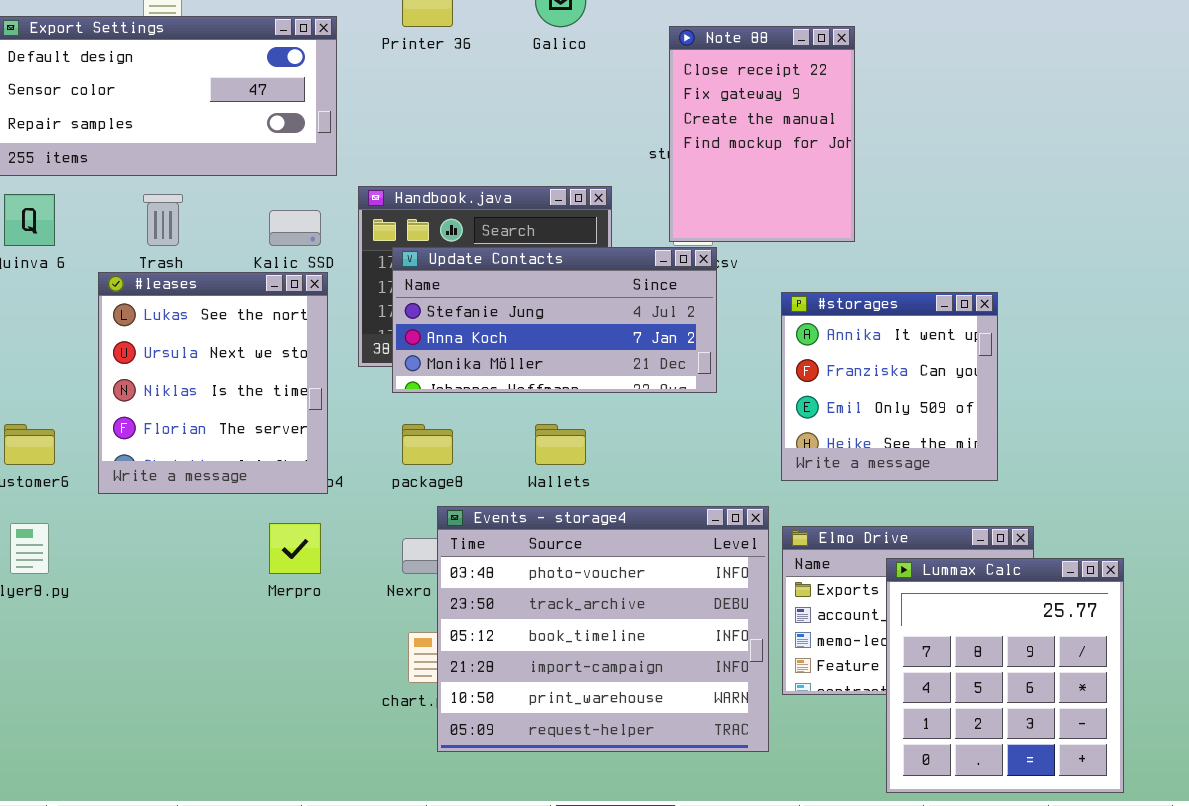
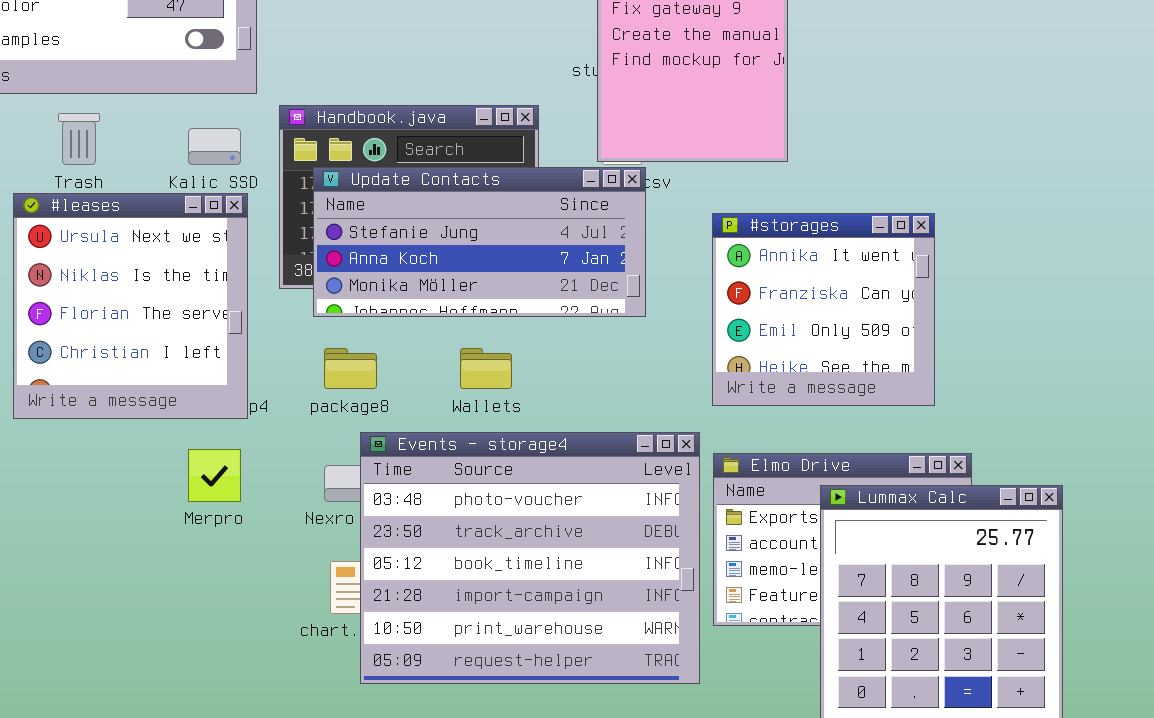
#leases: [98,272,328,494] -> [13,193,248,419], scrolled down 1 row

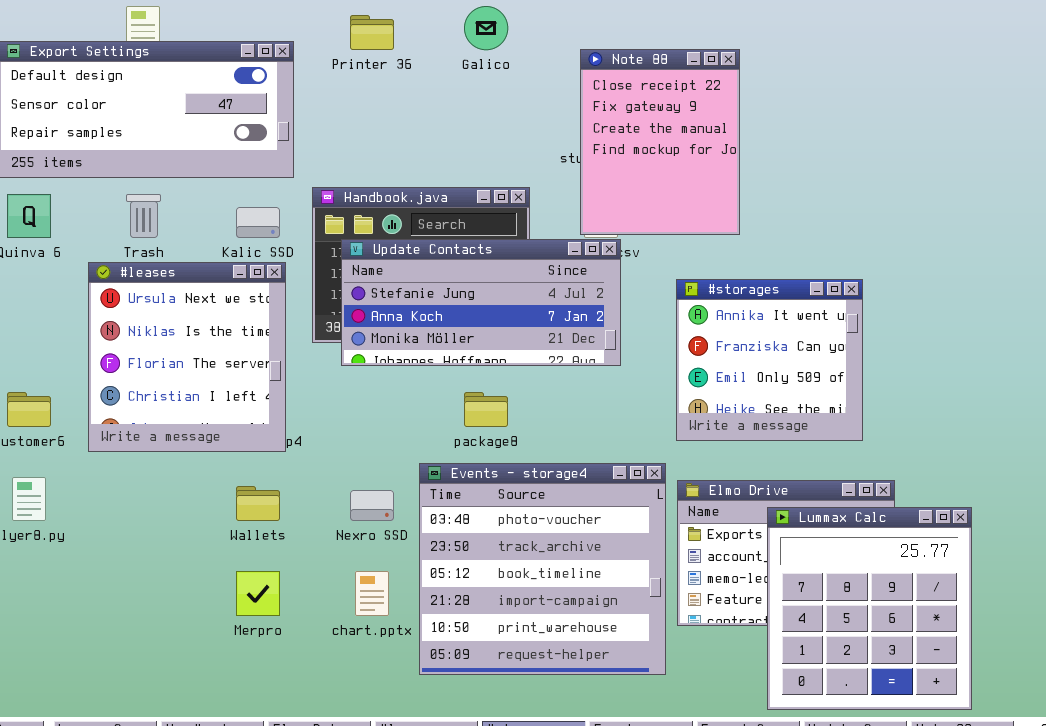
package8: [324,348,377,389] -> [464,392,508,427], moved
Wallets: [460,348,512,389] -> [236,486,280,521], moved
Events - storage4: [360,432,700,684] -> [419,463,666,675], resized
Merpro: [188,449,241,502] -> [236,571,280,616], moved

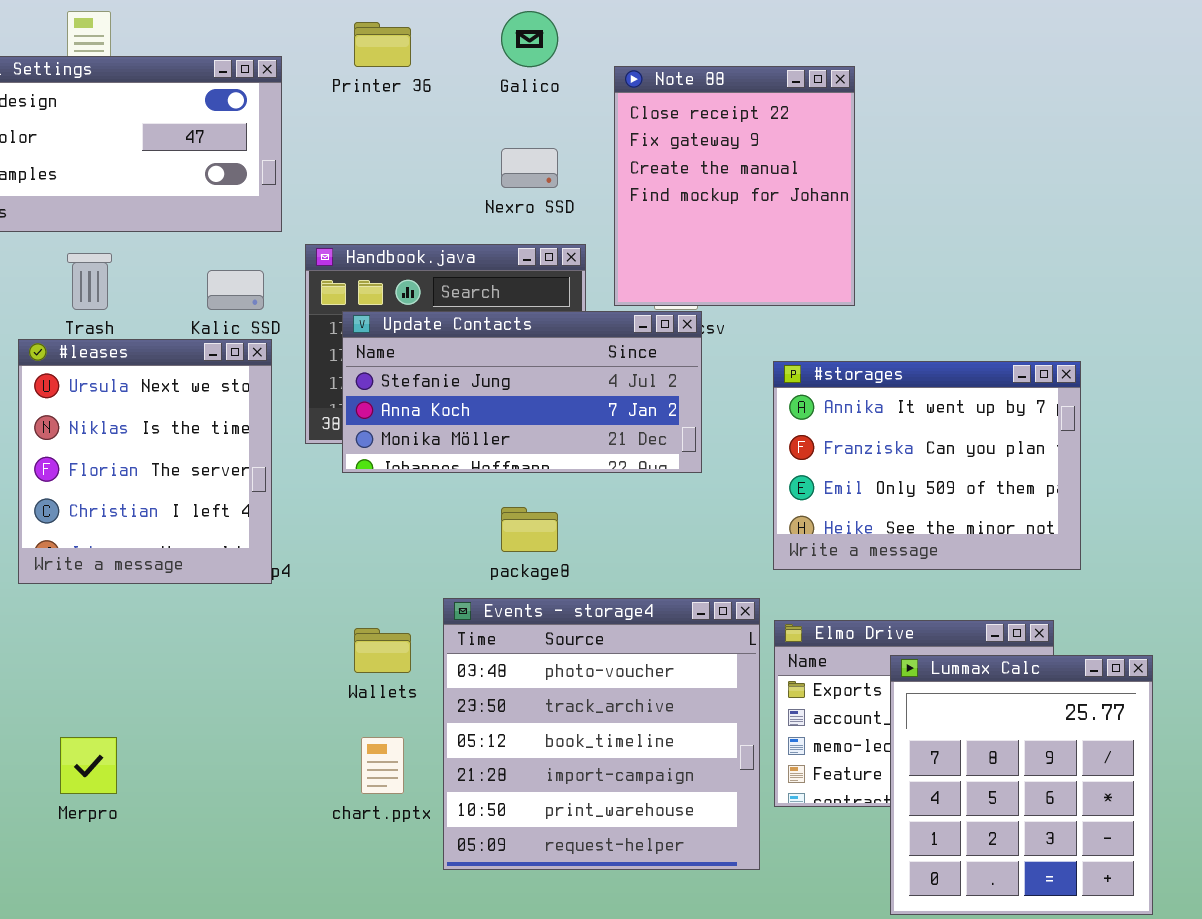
Note 88: [580,49,740,235] -> [614,66,855,306], resized
#storages: [676,279,863,441] -> [773,361,1081,570], resized
Wallets: [236,486,280,521] -> [354,628,411,673], moved
Nexro SSD: [350,490,394,521] -> [501,148,558,188], moved
Merpro: [236,571,280,616] -> [60,737,117,794], moved

